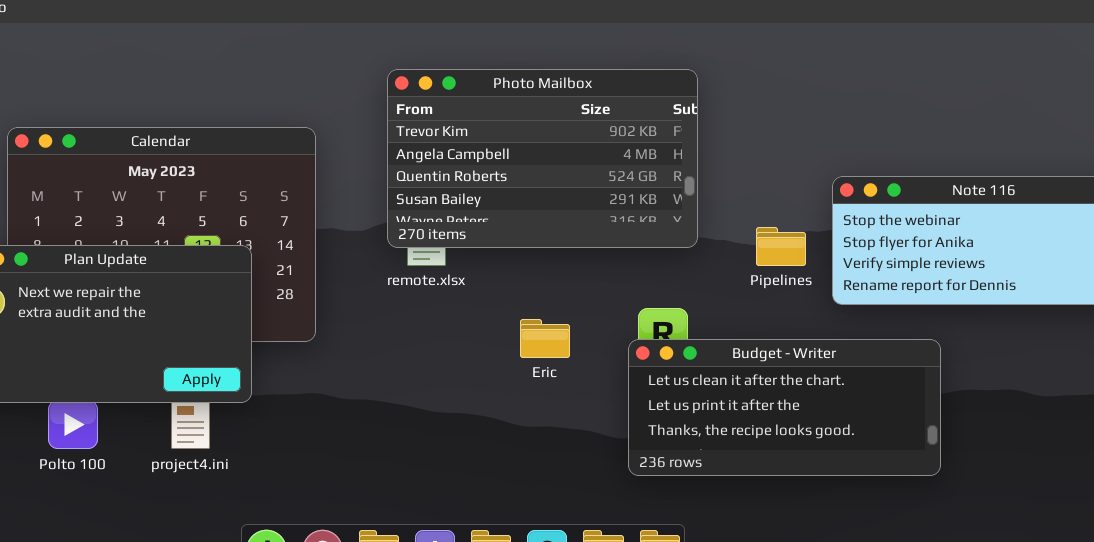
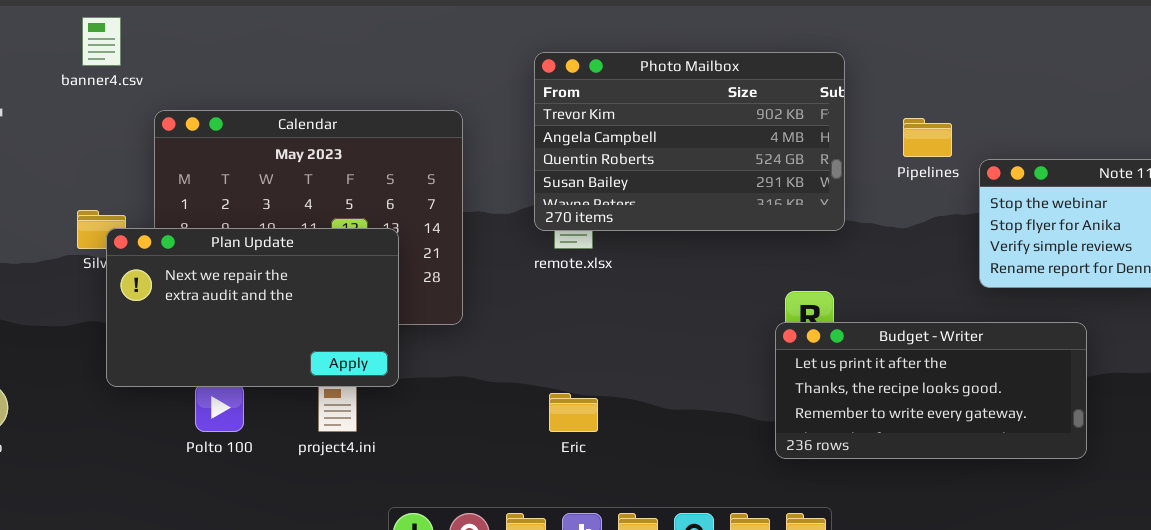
Pipelines: [756,227,806,266] -> [903,118,952,157], moved
Eric: [520,319,570,358] -> [549,393,598,432], moved
Budget - Writer: [628,339,941,476] -> [775,322,1087,459], scrolled down 1 row

